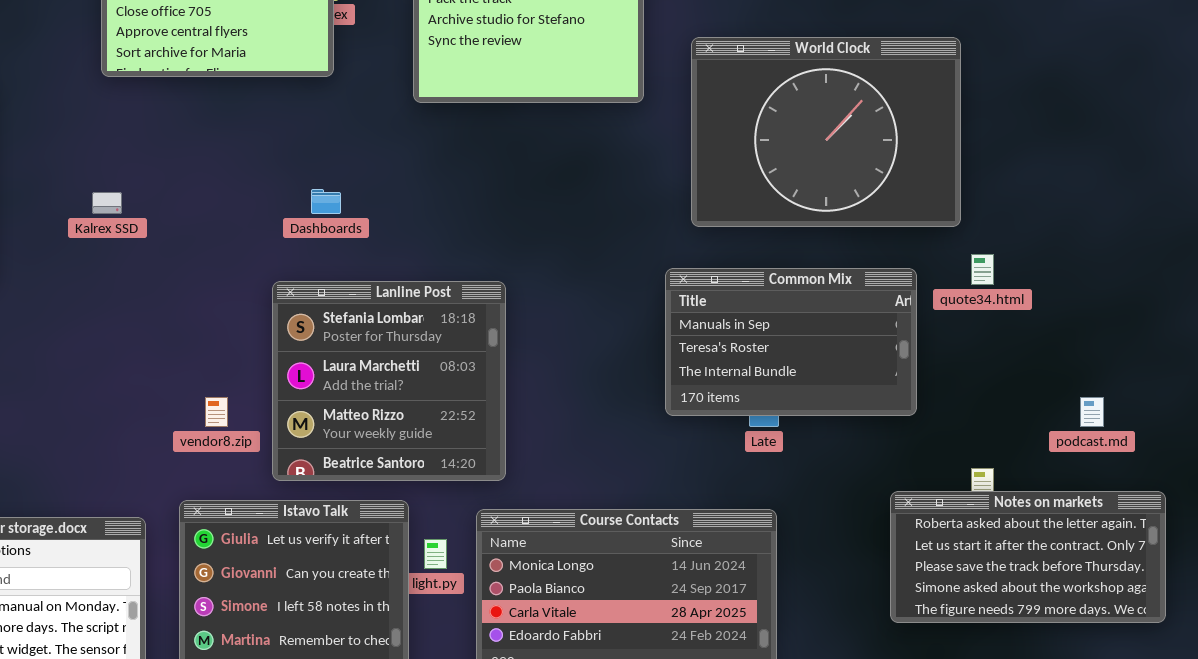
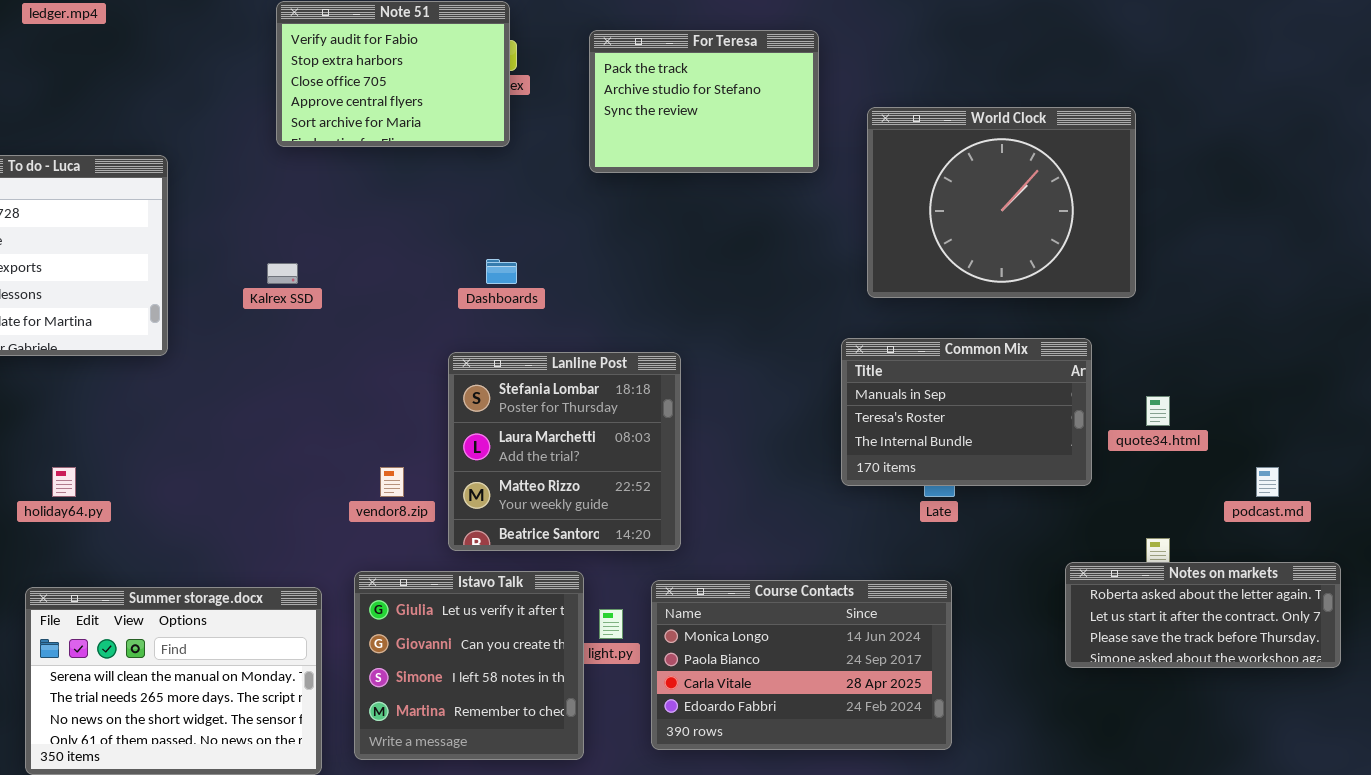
quote34.html: [971,254,994,285] -> [1146,396,1170,426], moved
Notes on markets: [890,491,1166,623] -> [1065,562,1341,668], resized

